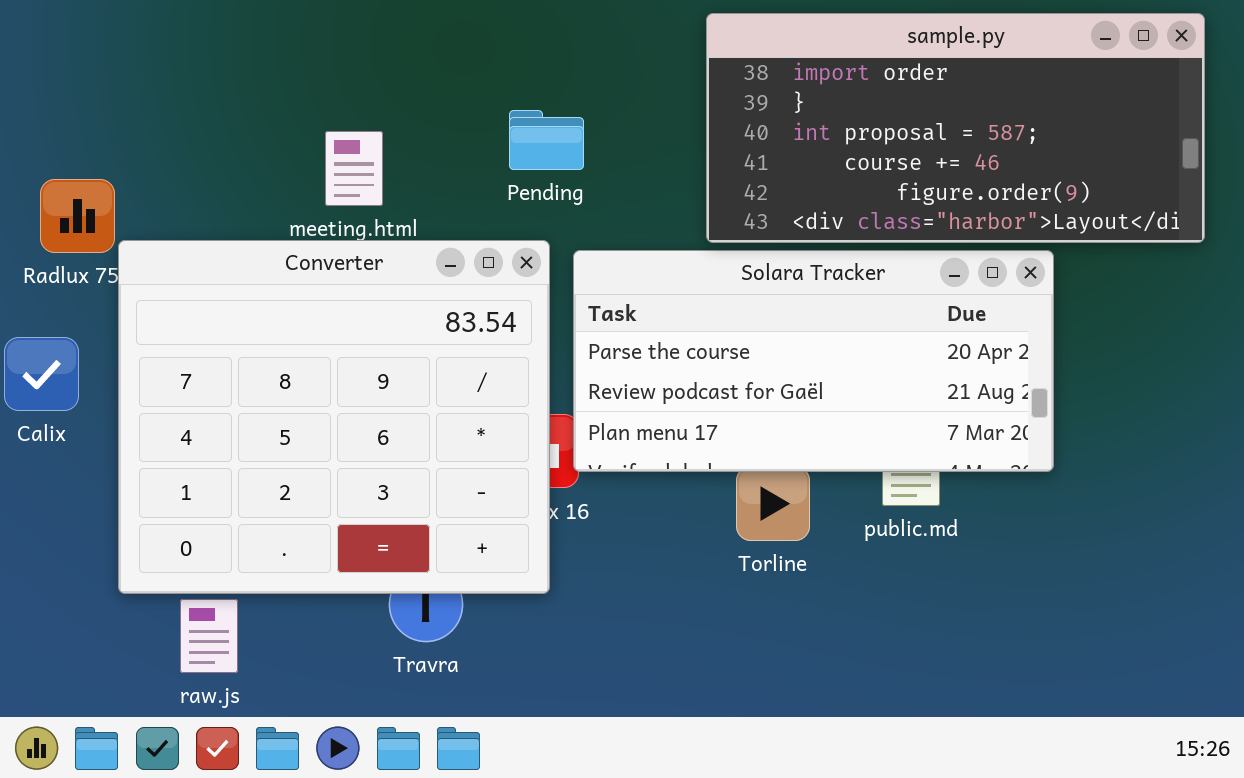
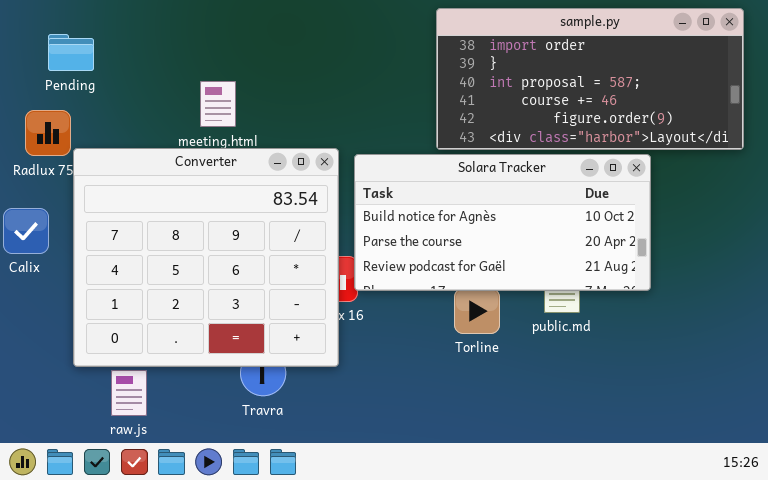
Pending: [509,110,584,170] -> [48,34,94,71], moved
Solara Tracker: [573,250,1054,472] -> [354,154,651,291], scrolled up 1 row

